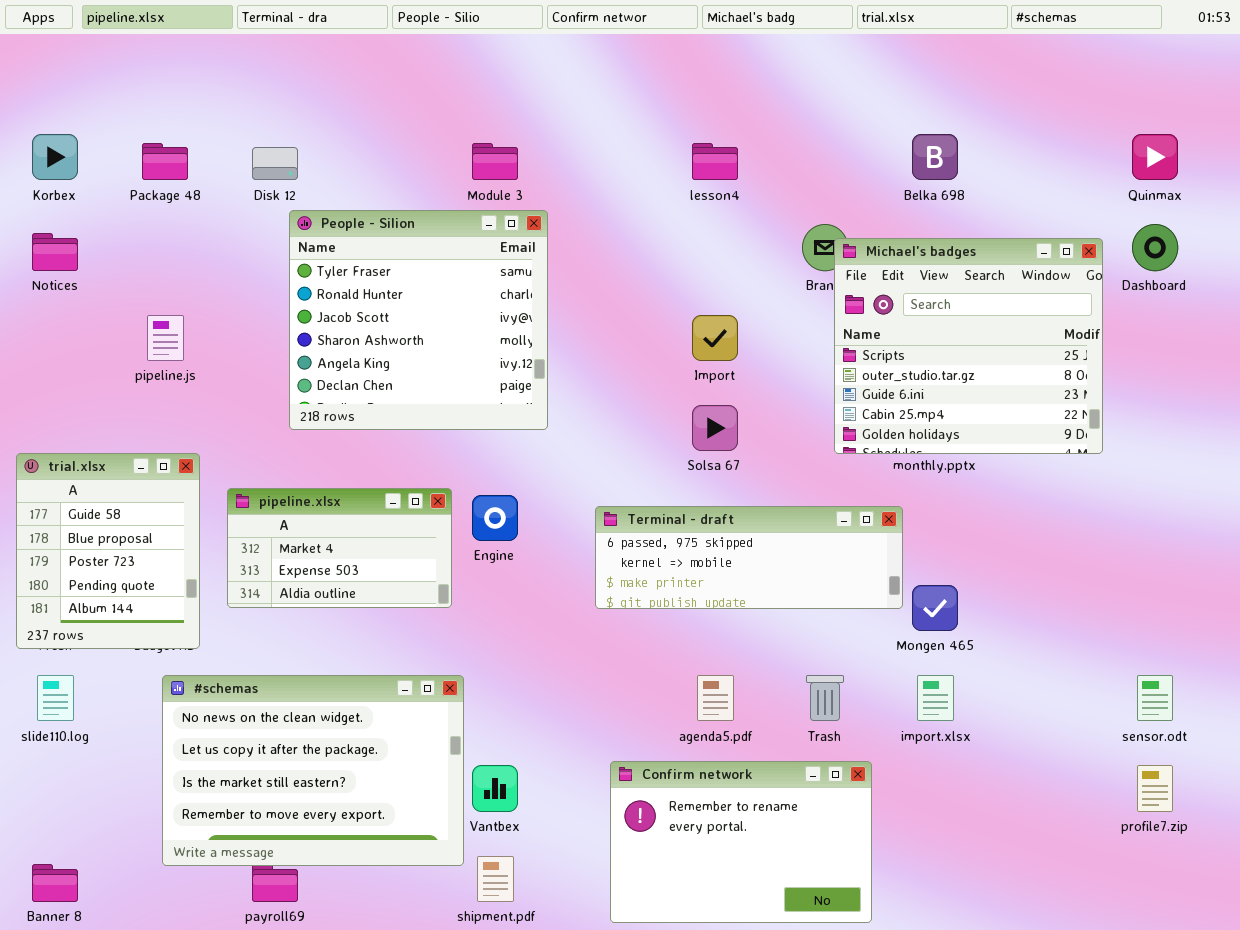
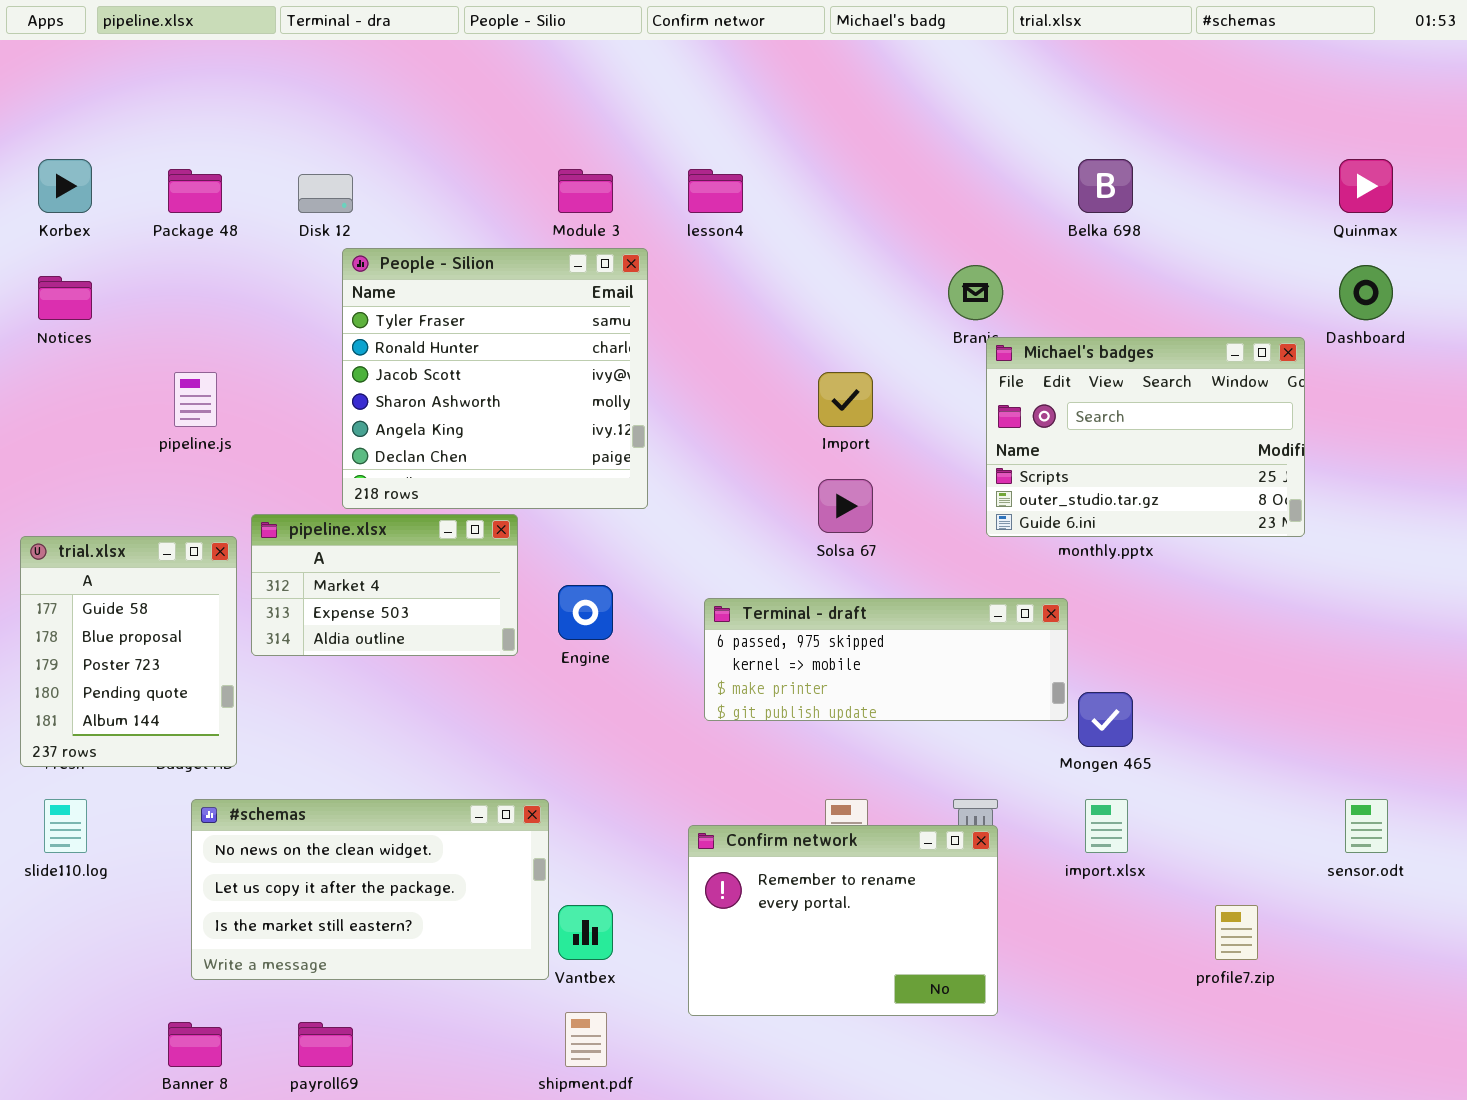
lesson4: [692,143,738,180] -> [688,169,743,213], moved
Michael's badges: [834,238,1103,454] -> [986,337,1305,537], resized
pipeline.xlsx: [227,488,452,608] -> [251,514,518,656], moved
#schemas: [162,675,464,866] -> [191,799,549,980], resized
Confirm network: [610,761,872,923] -> [688,825,998,1016], moved
profile7.zip: [1137,765,1173,812] -> [1215,905,1258,960], moved
Banner 8: [32,864,78,902] -> [168,1022,222,1067], moved

